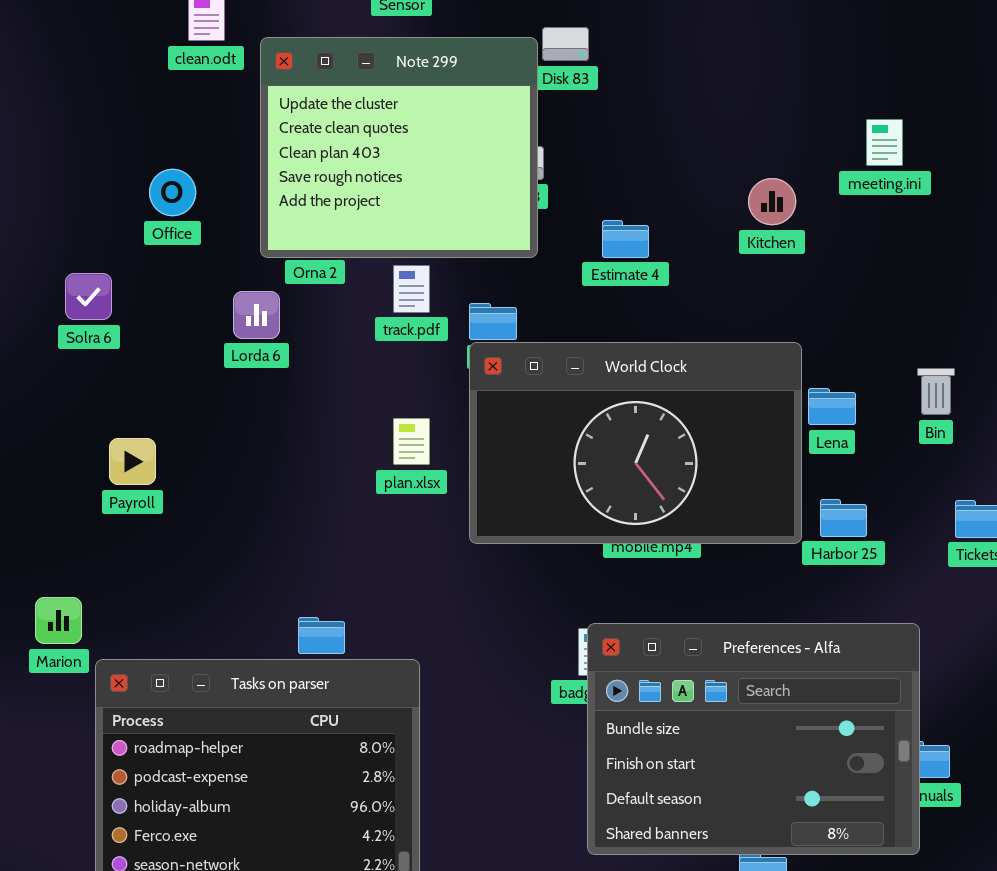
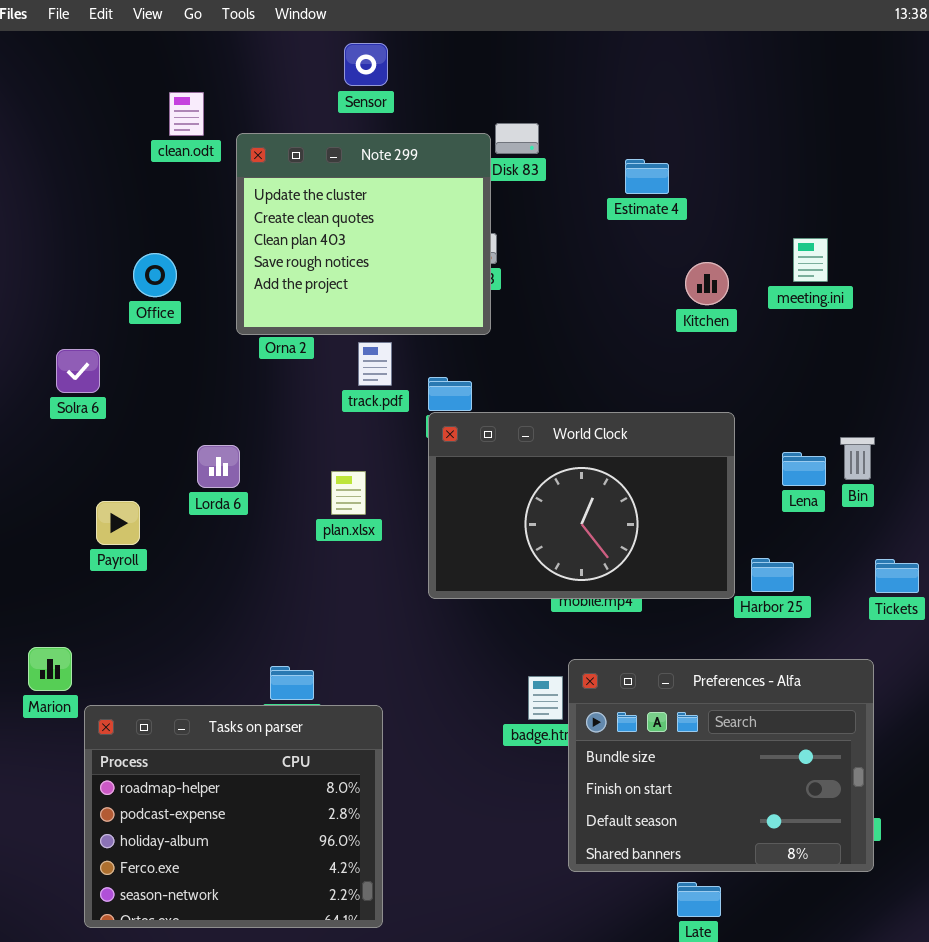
meeting.ini: [866,119,903,166] -> [793,238,828,282], moved
Estimate 4: [602,220,649,258] -> [625,159,669,194], moved
Lorda 6: [233,291,280,339] -> [197,445,240,488], moved
Lena: [808,388,856,425] -> [782,452,826,486], moved
plan.xlsx: [393,418,430,465] -> [331,471,366,515], moved
Preferences - Alfa: [587,623,920,855] -> [568,659,874,872], moved

